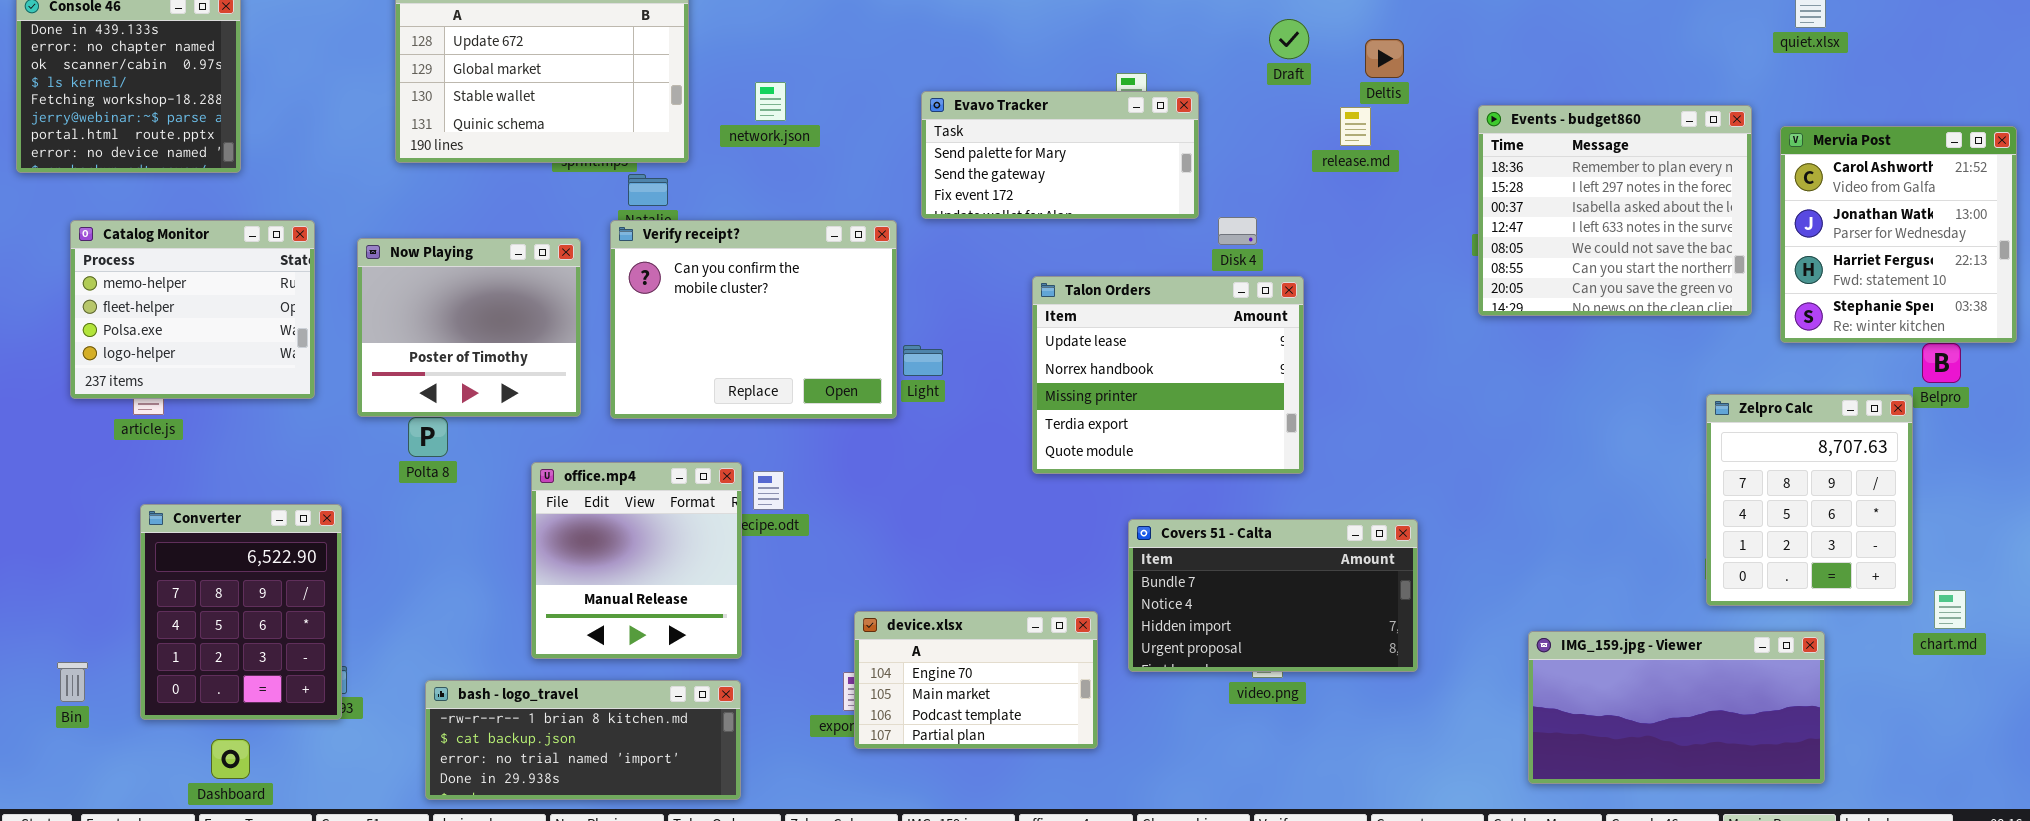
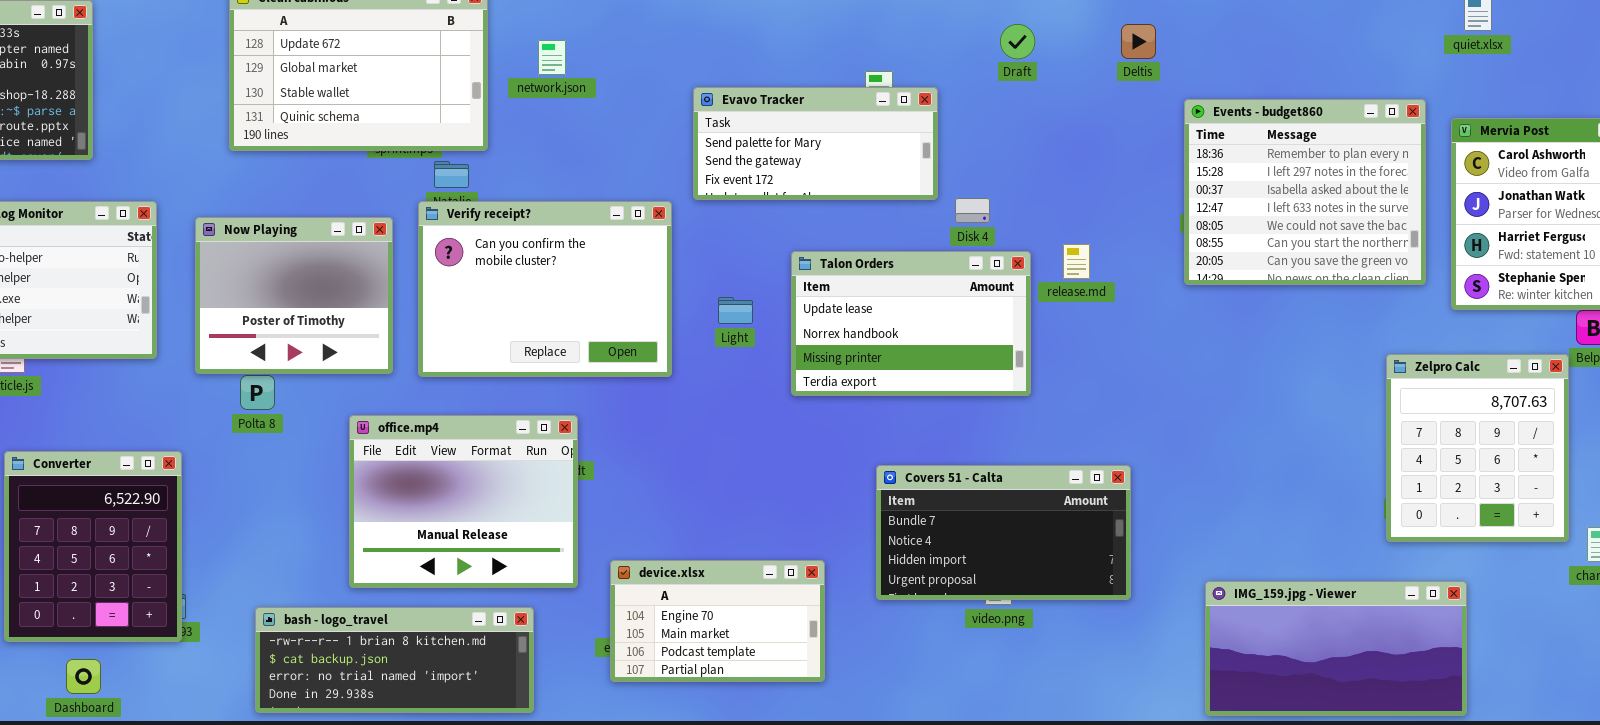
Deltis: [1365,39,1404,78] -> [1121,24,1156,59], moved
network.json: [755,82,786,121] -> [538,40,566,75], moved
release.md: [1340,107,1371,146] -> [1063,244,1090,279], moved
Talon Orders: [1032,276,1304,474] -> [791,251,1031,396], resized
Light: [903,345,943,376] -> [718,297,753,324], moved
office.mp4: [531,462,742,659] -> [349,415,578,588], resized
device.xlsx: [854,611,1098,749] -> [610,560,825,682], moved
IMG_159.jpg - Viewer: [1528,631,1825,784] -> [1205,581,1467,716], moved

